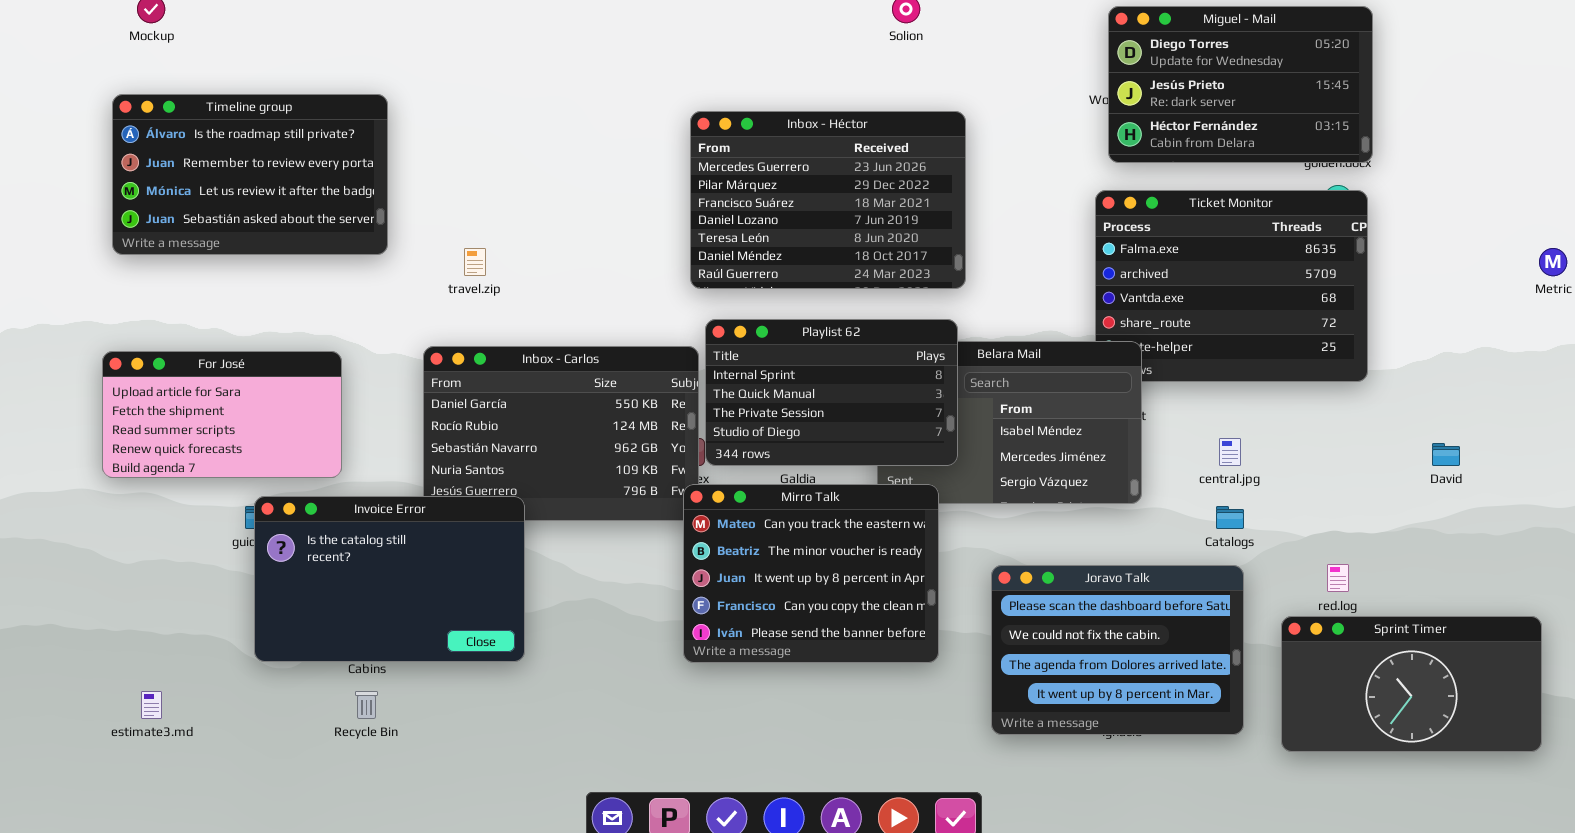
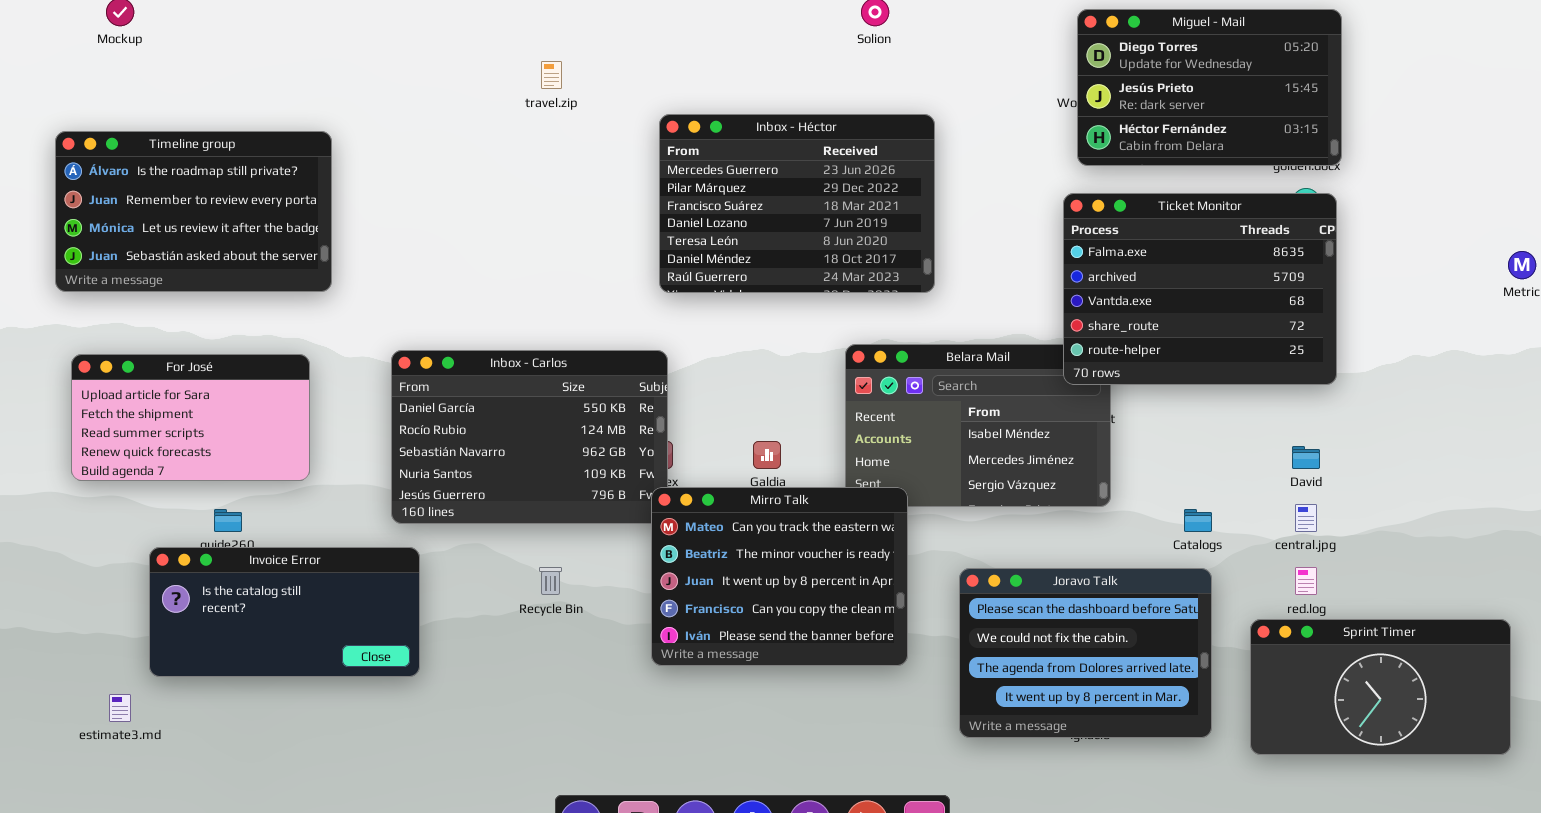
Timeline group: [112,94,388,255] -> [55,131,332,292], moved
Ticket Monitor: [1095,190,1368,382] -> [1063,193,1337,385], raised
travel.zip: [464,248,486,276] -> [541,61,562,89], moved
Playlist 62: [705,319,958,466] -> none, closed
central.jpg: [1219,438,1241,466] -> [1295,504,1317,532], moved
David: [1432,443,1460,466] -> [1292,446,1320,469], moved
Invoice Error: [254,496,525,662] -> [149,547,420,677], moved, resized
Recycle Bin: [355,691,378,719] -> [539,567,562,595], moved

